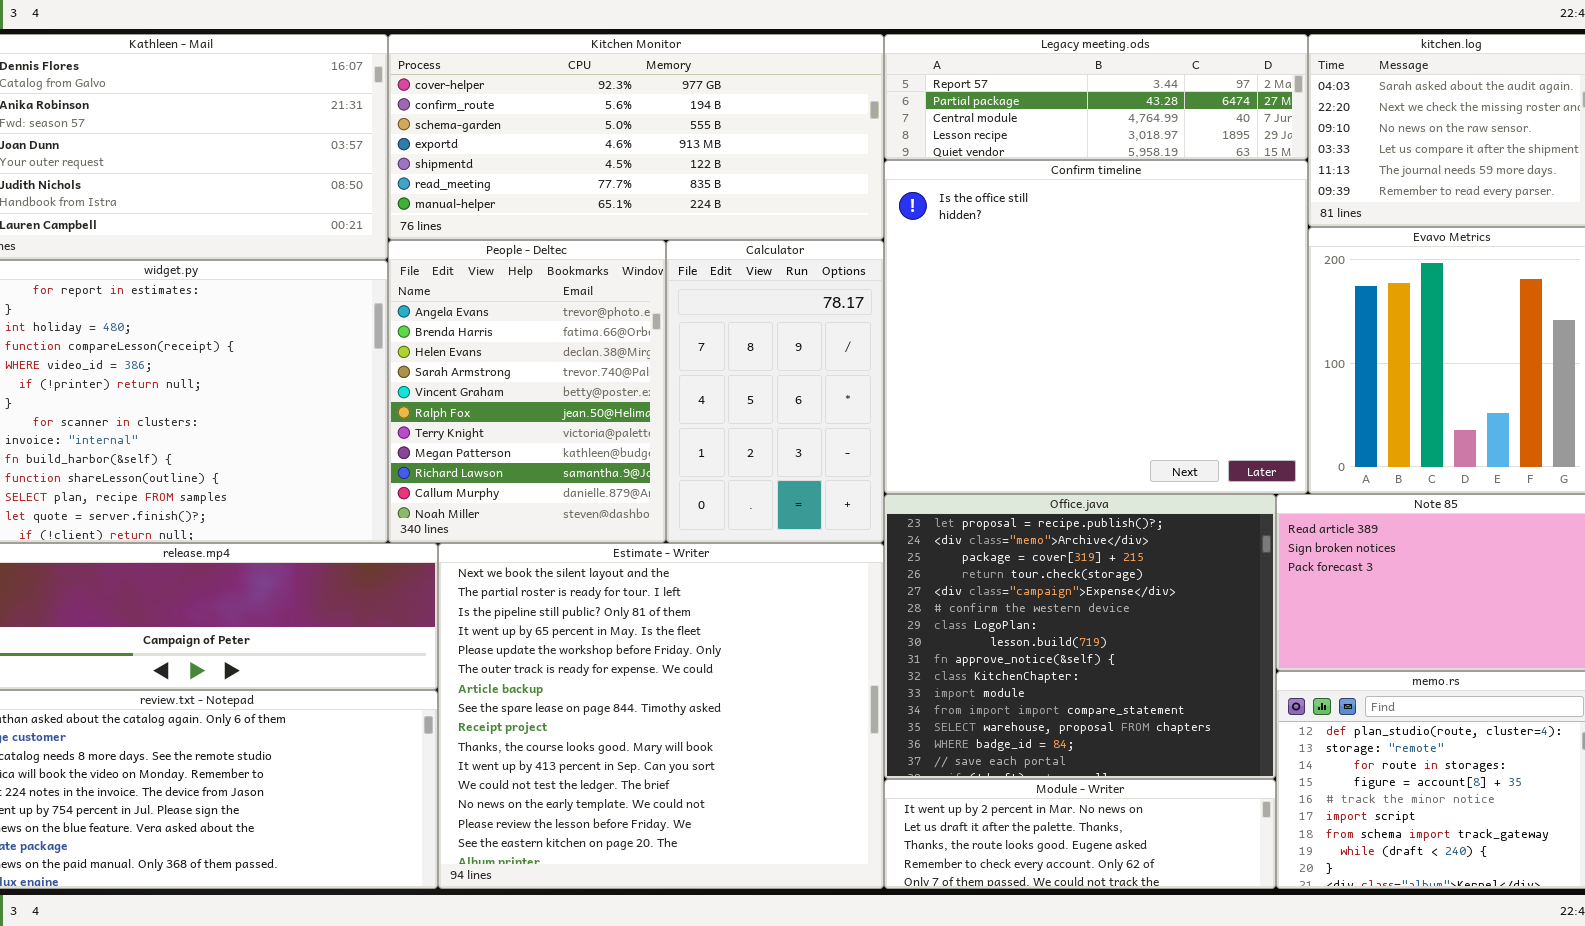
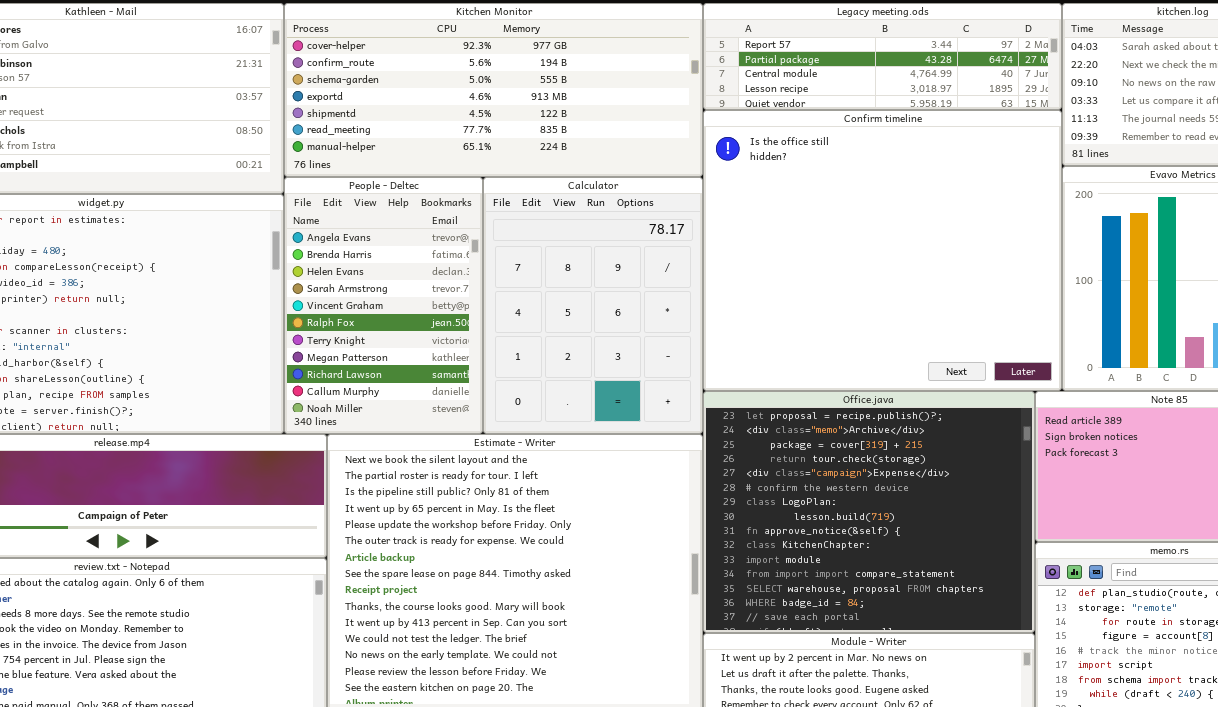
People - Deltec: [388,240,666,543] -> [284,177,483,434], resized
Calculator: [666,240,884,543] -> [483,177,703,434], resized

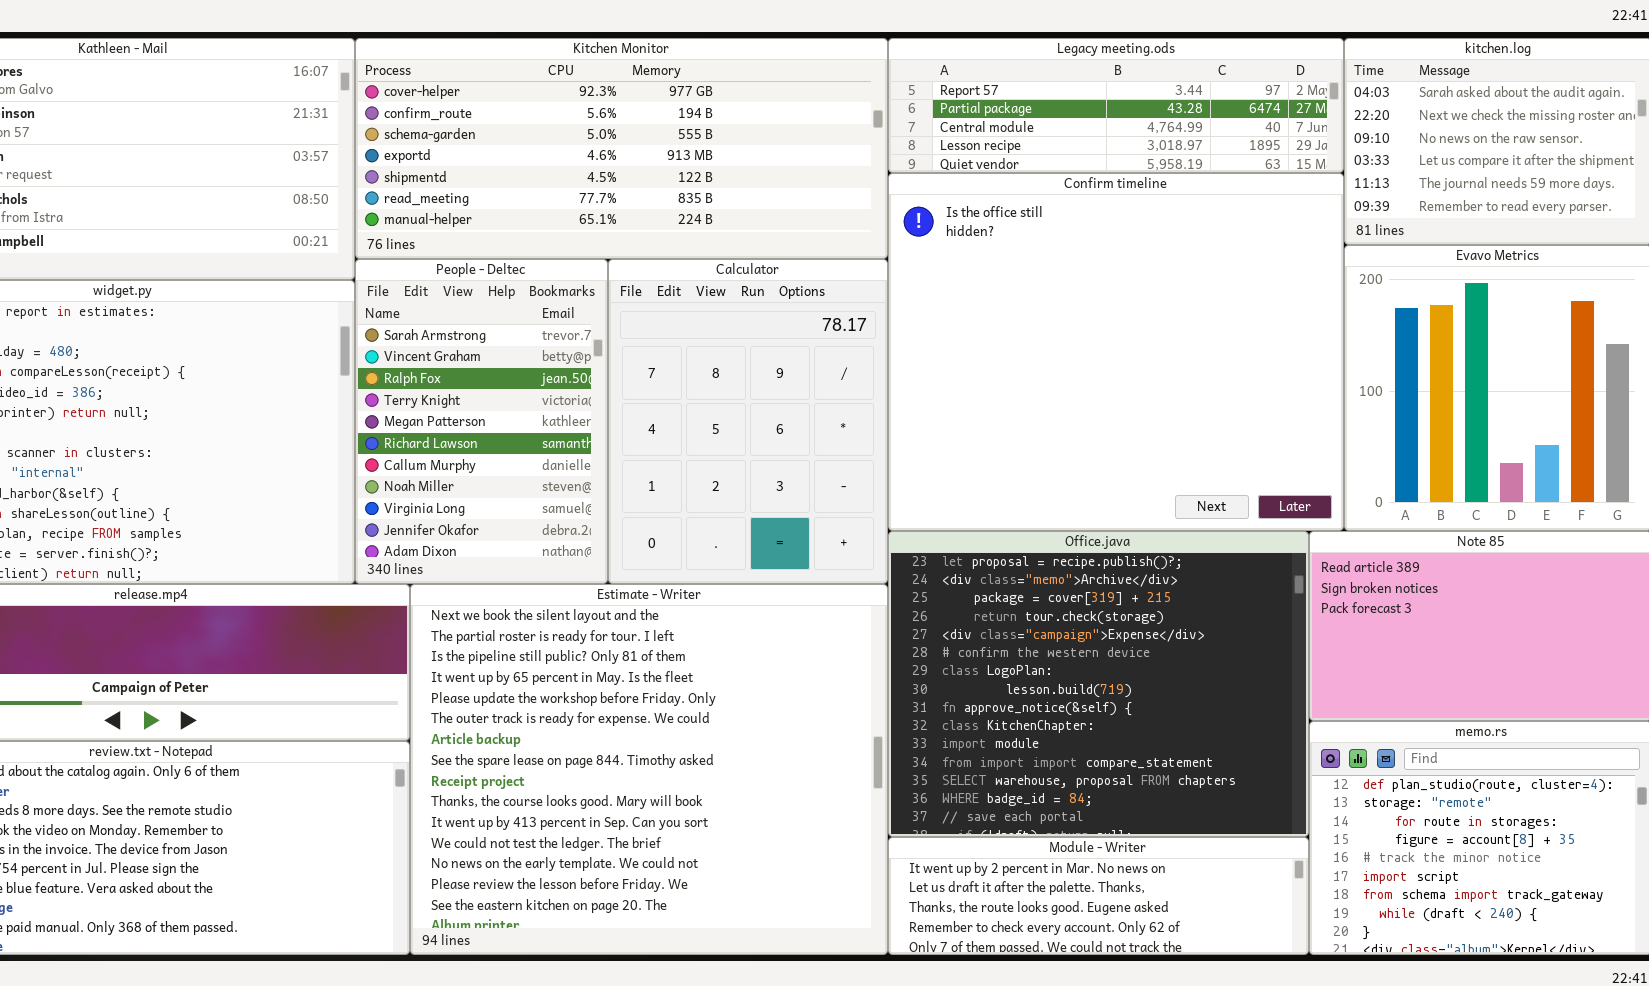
People - Deltec: [284,177,483,434] -> [355,259,608,584], scrolled down 3 rows

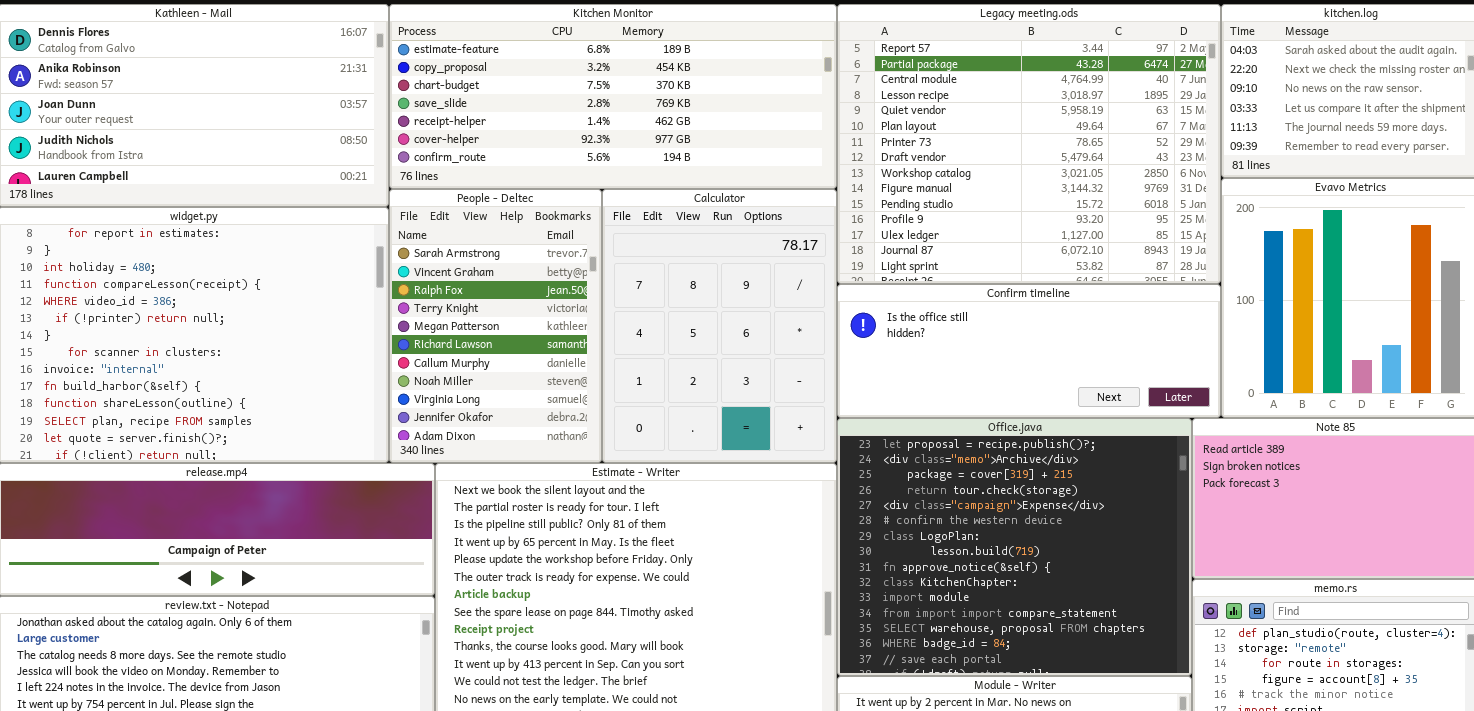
Kitchen Monitor: [355,38,888,259] -> [389,4,837,189], scrolled up 5 rows
Legacy meeting.ods: [888,38,1344,173] -> [837,4,1221,284], resized
Confirm timeline: [888,173,1344,531] -> [837,284,1221,418], resized

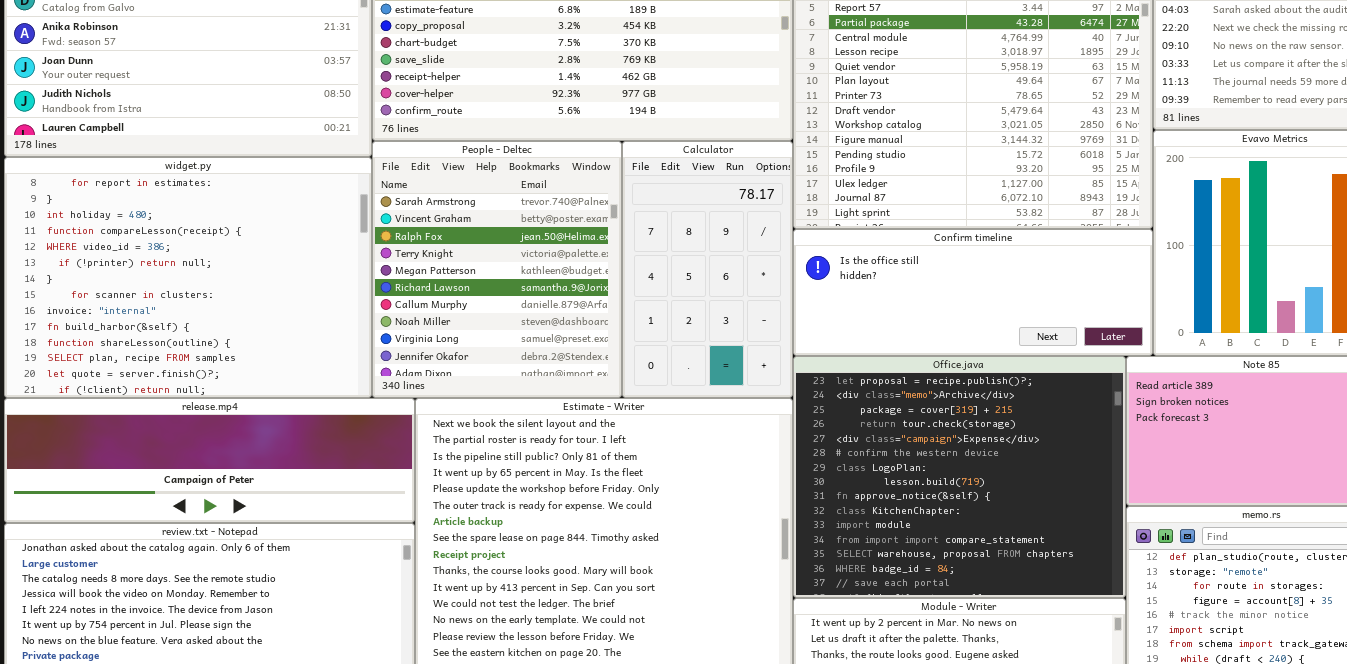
People - Deltec: [389,189,602,463] -> [372,141,622,398], resized
Calculator: [602,189,837,463] -> [622,141,793,398], resized

